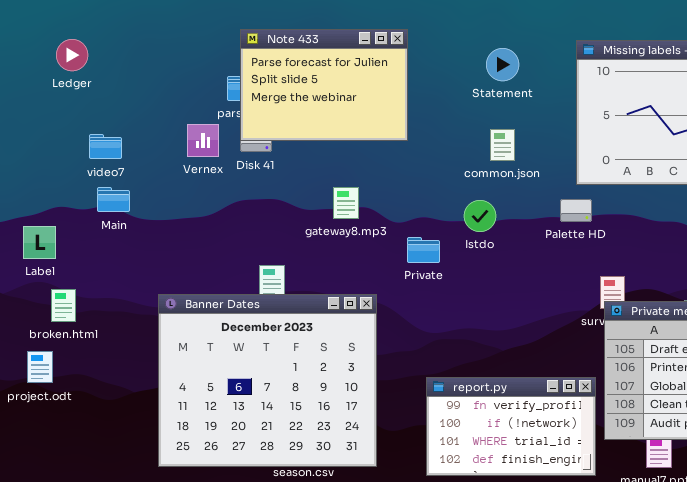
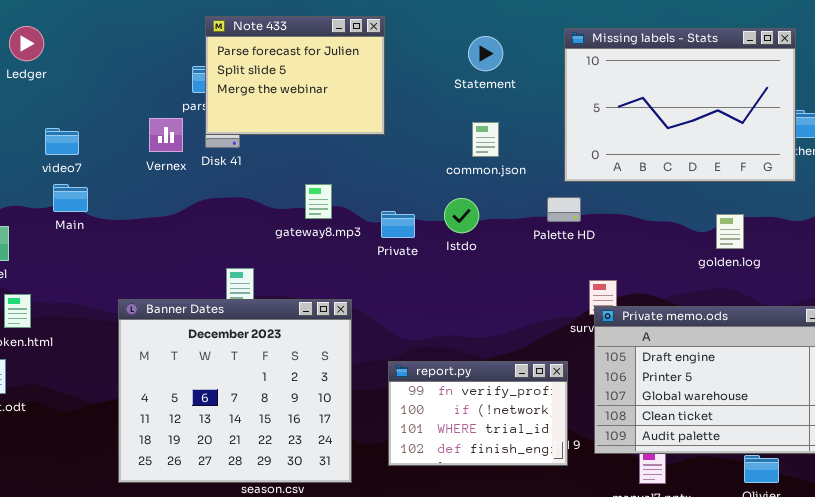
Private: [407,237,440,263] -> [381,211,415,238], moved
report.py: [426,377,596,476] -> [388,361,568,466], moved

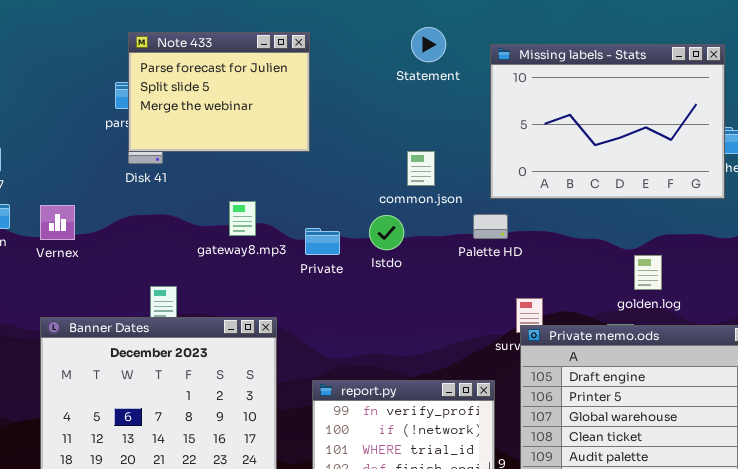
Statement: [468,36,503,71] -> [411,27,446,62], moved
Vernex: [149,118,183,152] -> [40,205,75,240], moved
common.json: [472,122,499,157] -> [407,151,435,186], moved
golden.log: [716,214,744,249] -> [634,255,662,290], moved

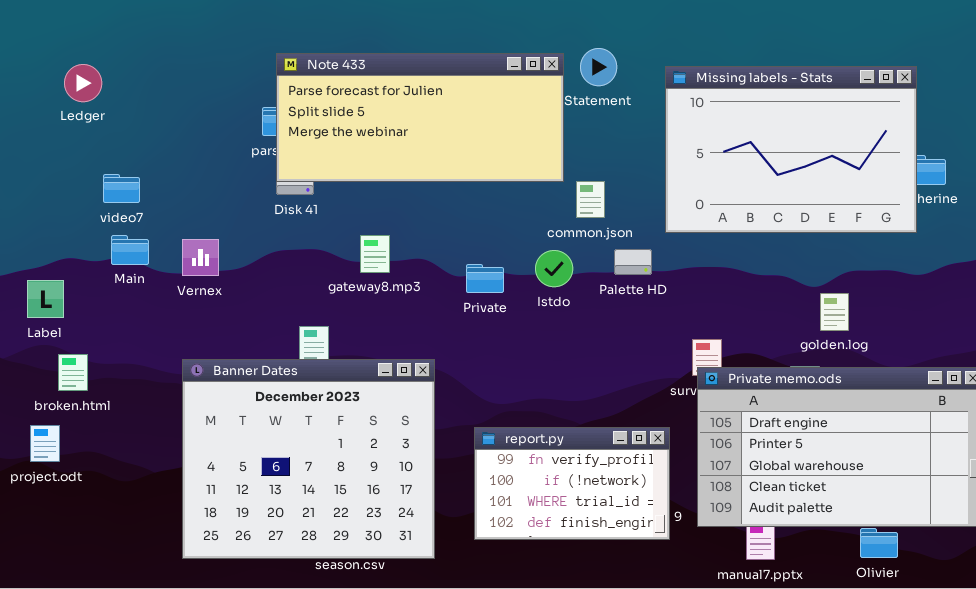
Note 433: [128,32,310,152] -> [276,53,564,182], resized
gateway8.mp3: [229,201,256,236] -> [360,235,390,273], moved
Palette HD: [473,214,508,239] -> [614,249,652,275], moved

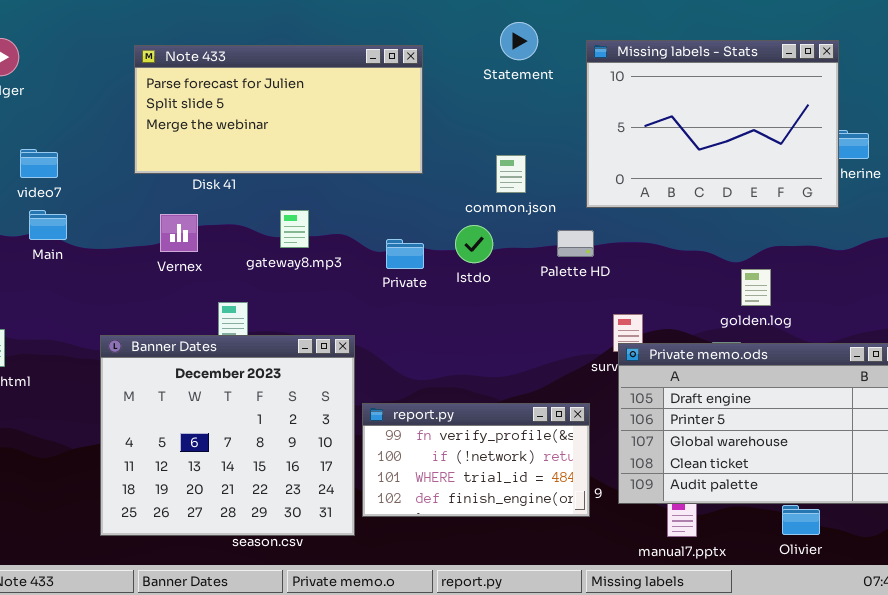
Note 433: [276,53,564,182] -> [134,45,423,174], moved
Vernex: [182,239,219,276] -> [160,214,198,252], moved
Palette HD: [614,249,652,275] -> [557,230,594,257], moved
report.py: [474,427,670,540] -> [362,403,590,517], resized

